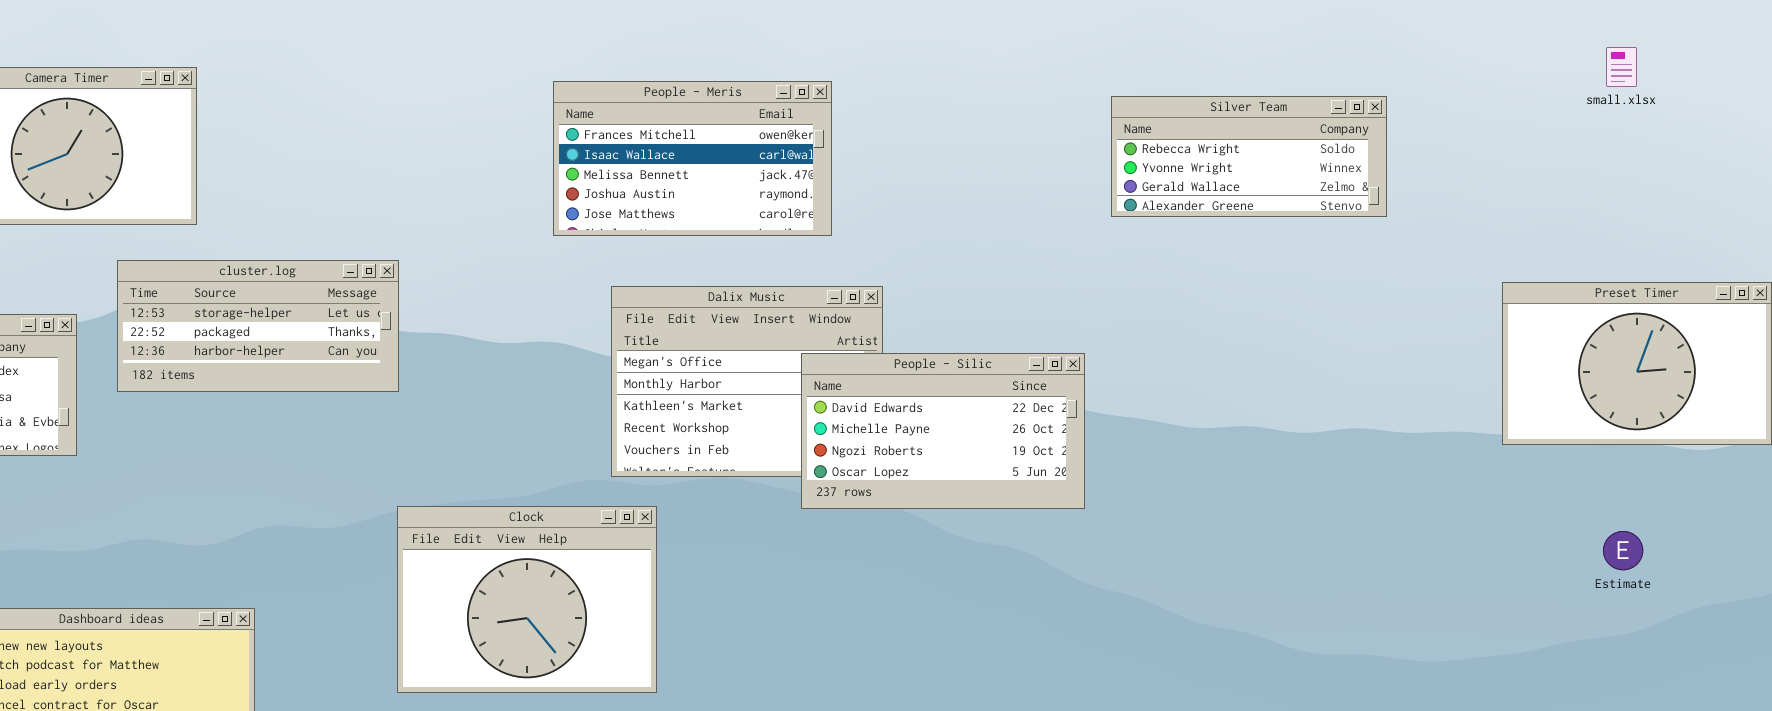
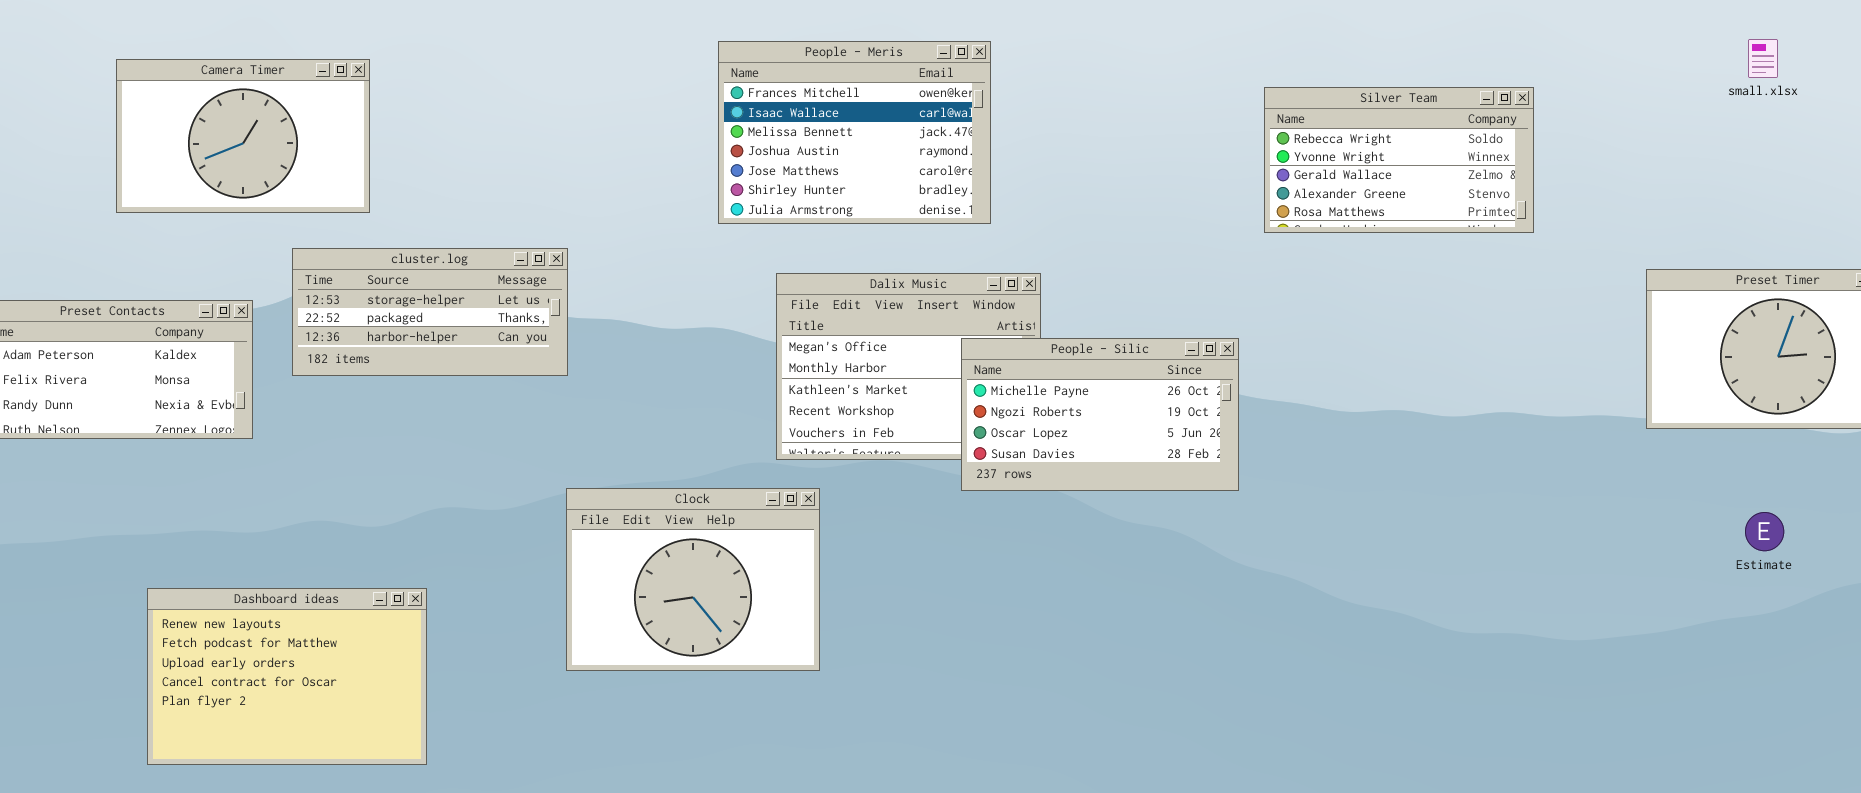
People - Meris: [553,81,832,236] -> [718,41,991,224], resized
Silver Team: [1111,96,1387,217] -> [1264,87,1534,233], resized
People - Silic: [801,353,1085,509] -> [961,338,1239,491], scrolled down 1 row

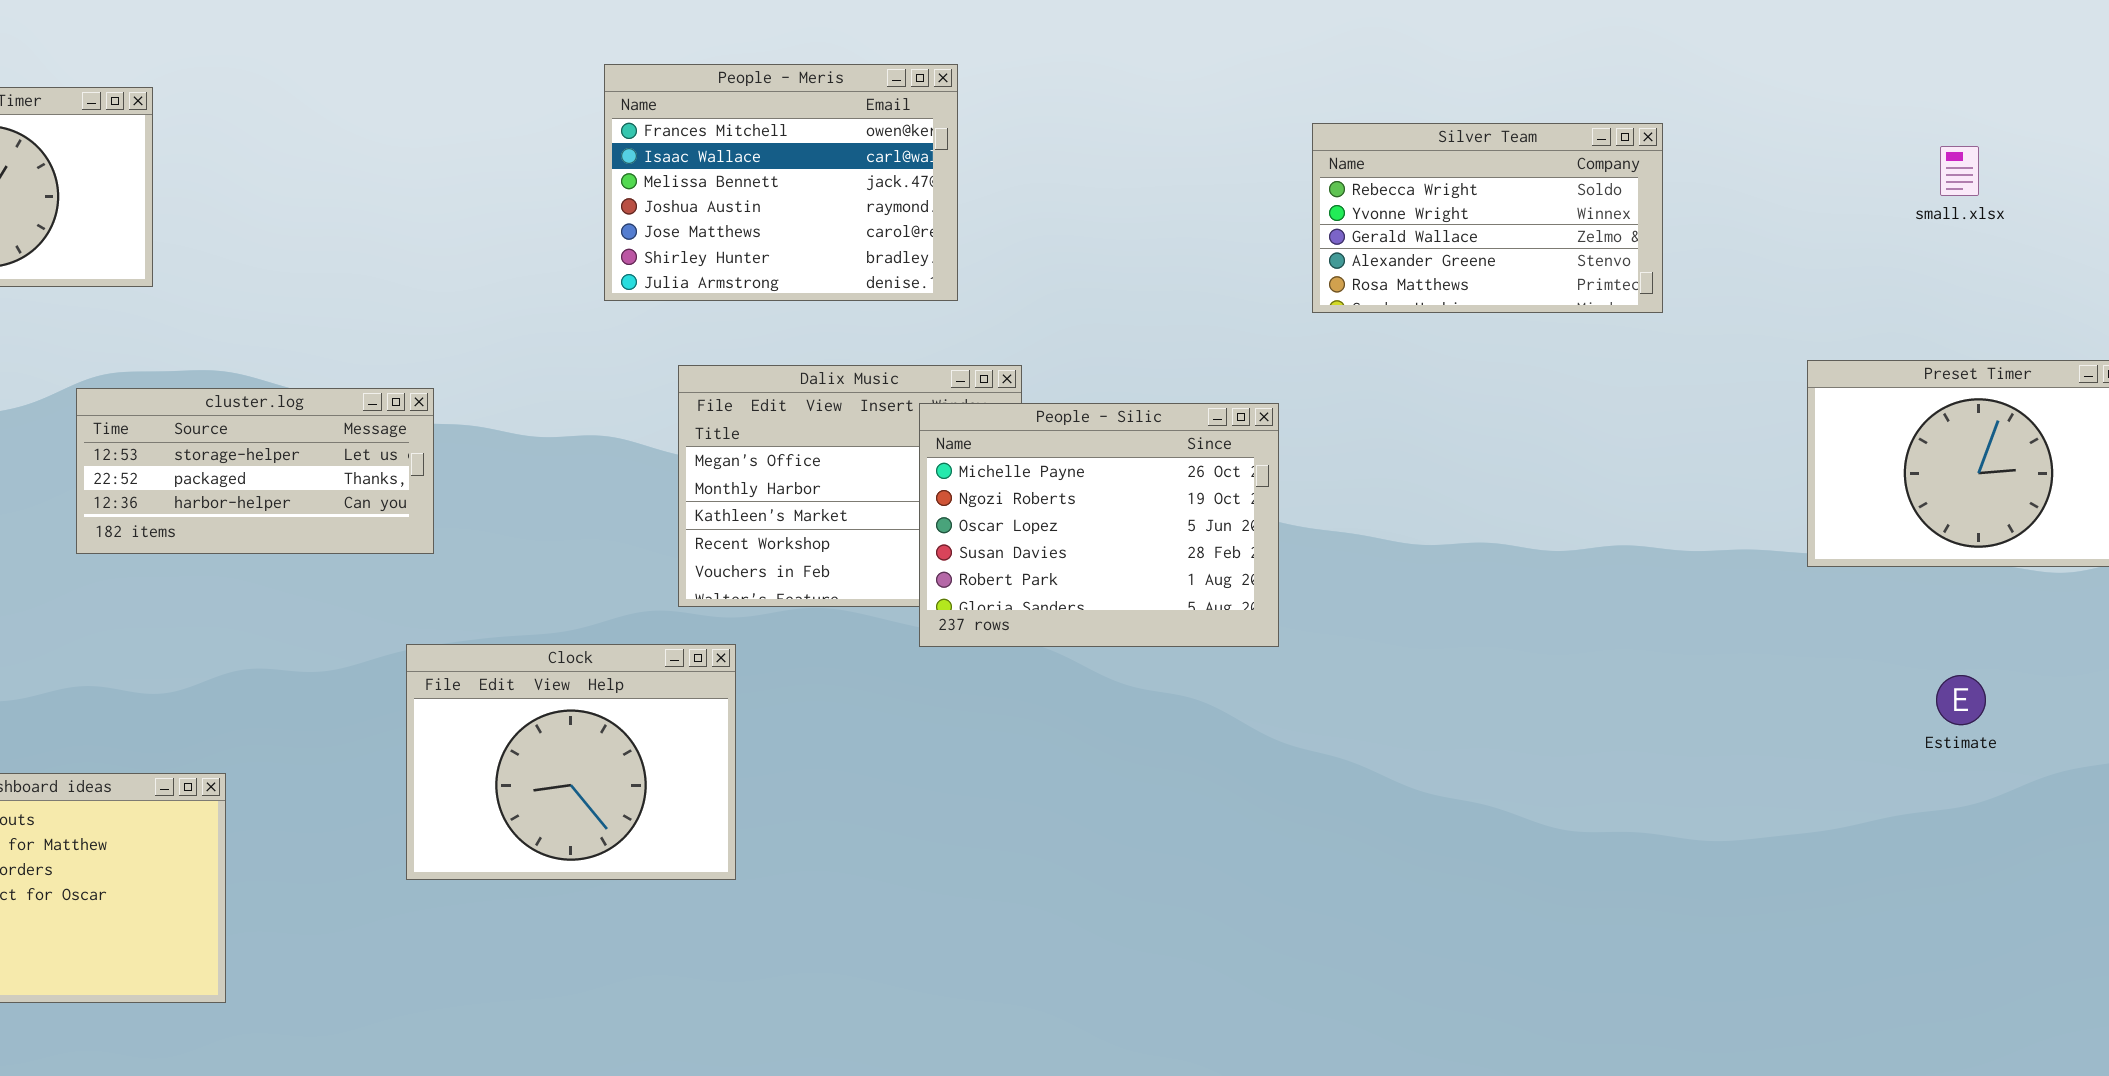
small.xlsx: [1748,39,1778,78] -> [1940,146,1979,196], moved
cluster.log: [292,248,568,376] -> [76,388,434,554], moved
People - Silic: [961,338,1239,491] -> [919,403,1279,647], resized

